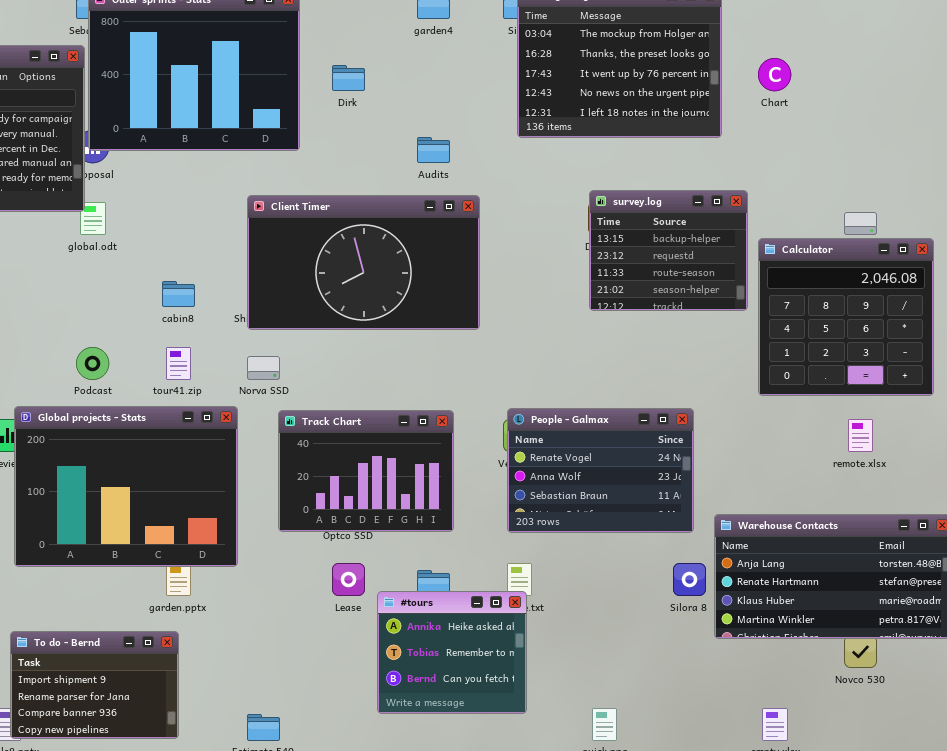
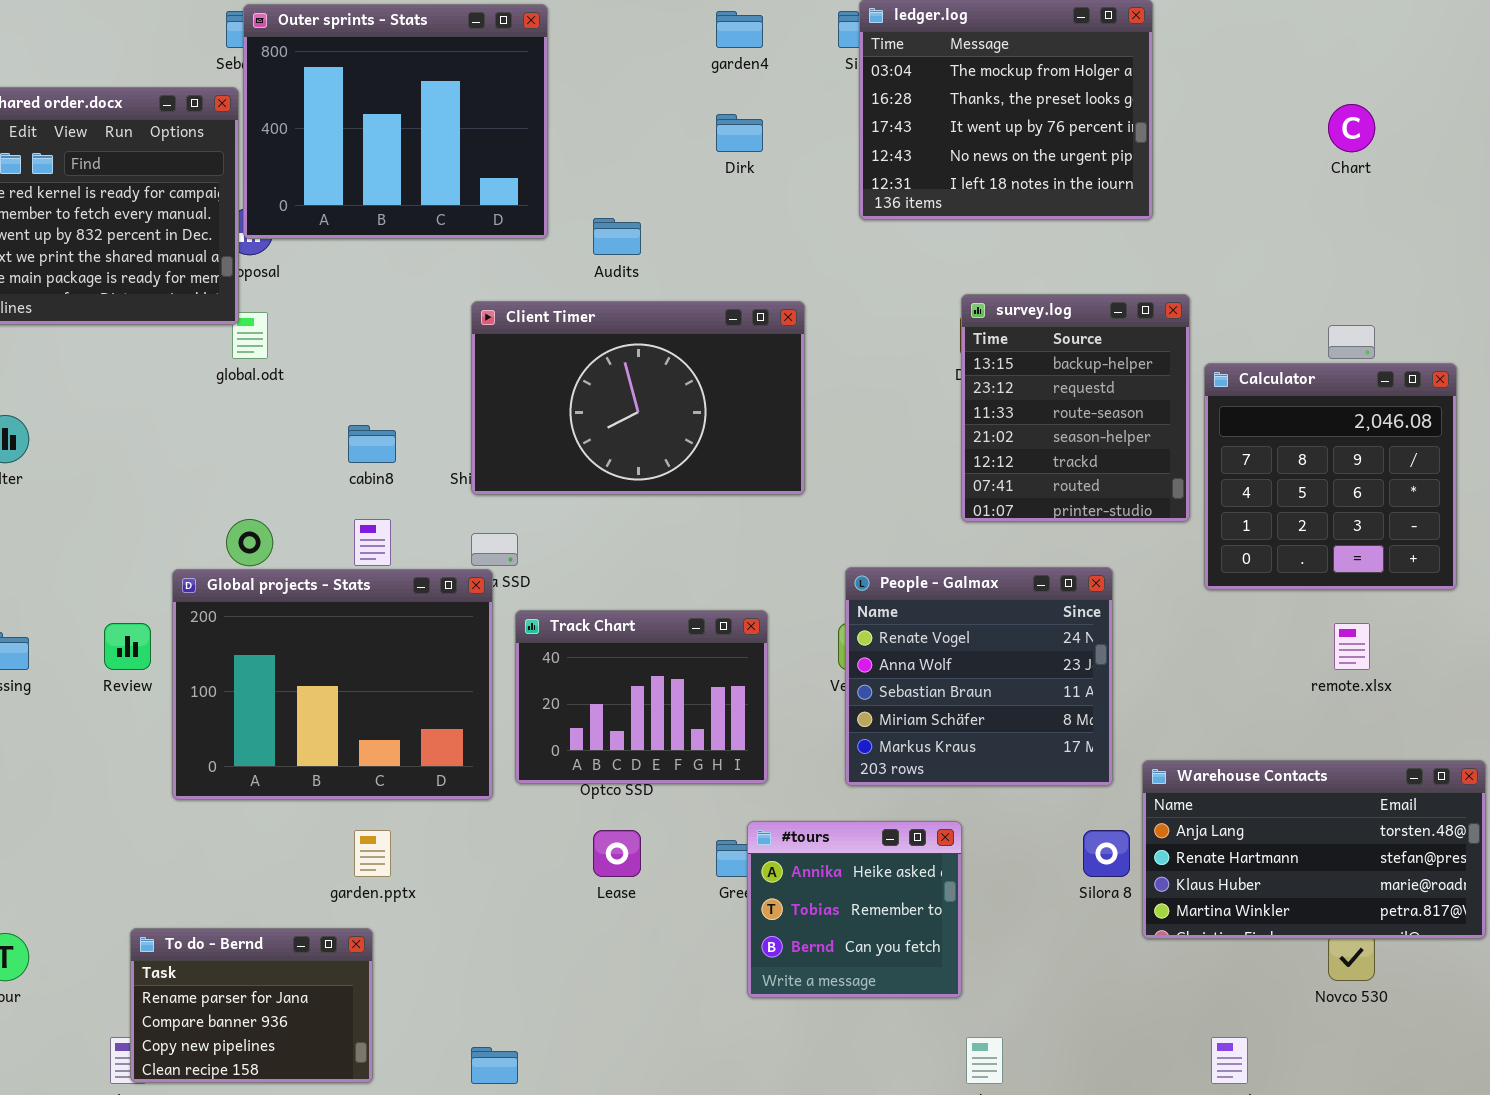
Chart: [758,58,791,91] -> [1328,104,1375,152], moved
Dirk: [332,65,365,91] -> [716,114,763,152], moved
Audits: [417,137,450,163] -> [593,218,641,255], moved
survey.log: [589,190,748,311] -> [961,294,1190,522], resized
Global projects - Stats: [14,406,238,567] -> [172,569,493,800], moved
People - Galmax: [507,408,694,533] -> [845,567,1113,786], resized
#tours: [377,591,527,714] -> [747,821,962,998], moved
To do - Bernd: [10,631,179,739] -> [130,928,373,1083], scrolled down 1 row

